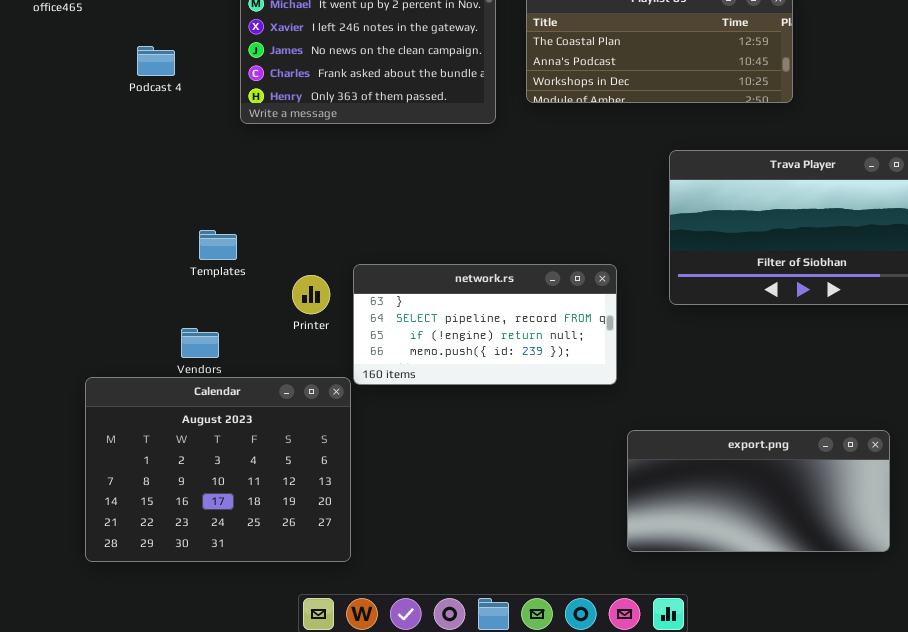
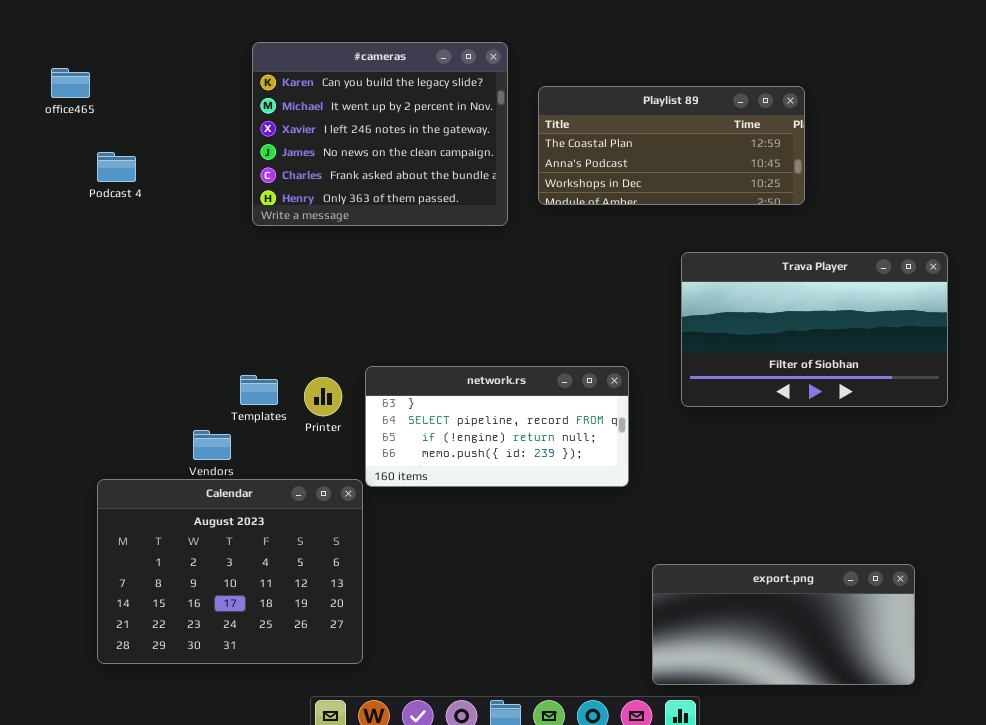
Podcast 4: [137,46,175,76] -> [97,152,136,182], moved
Templates: [199,230,237,260] -> [240,375,278,405], moved
export.png: [627,430,890,552] -> [652,564,915,685], moved

